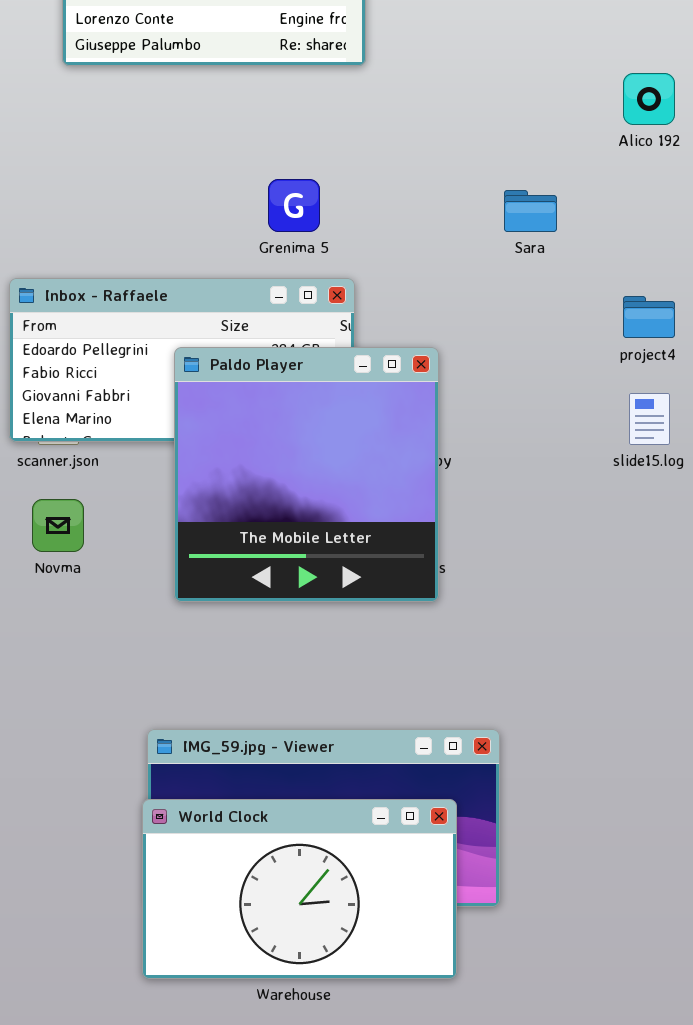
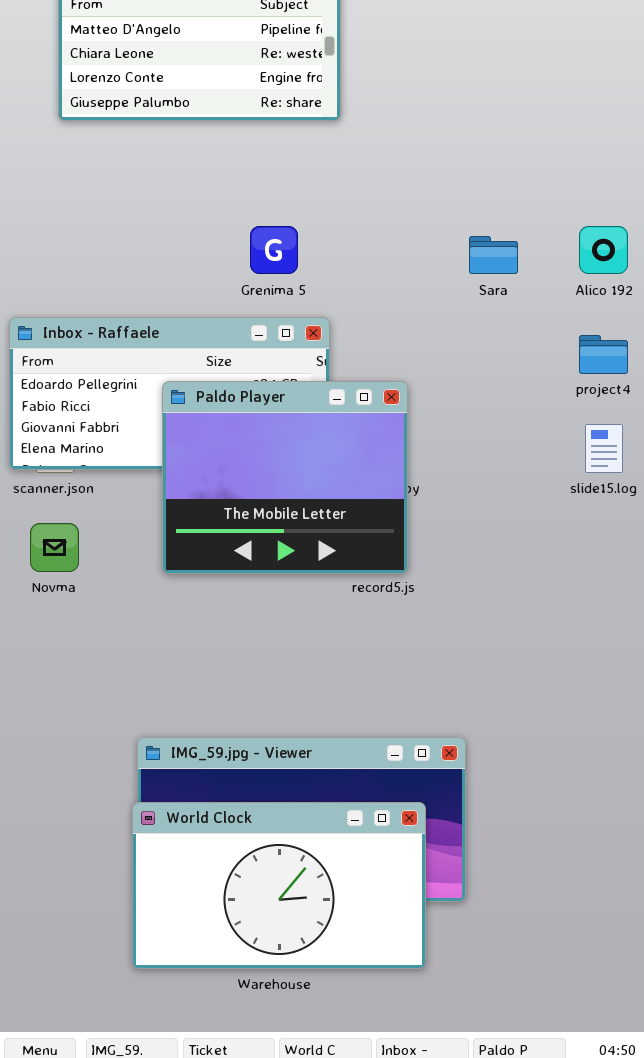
Alico 192: [623,73,675,125] -> [579,226,628,274], moved
Paldo Player: [174,347,439,602] -> [162,381,408,574], resized

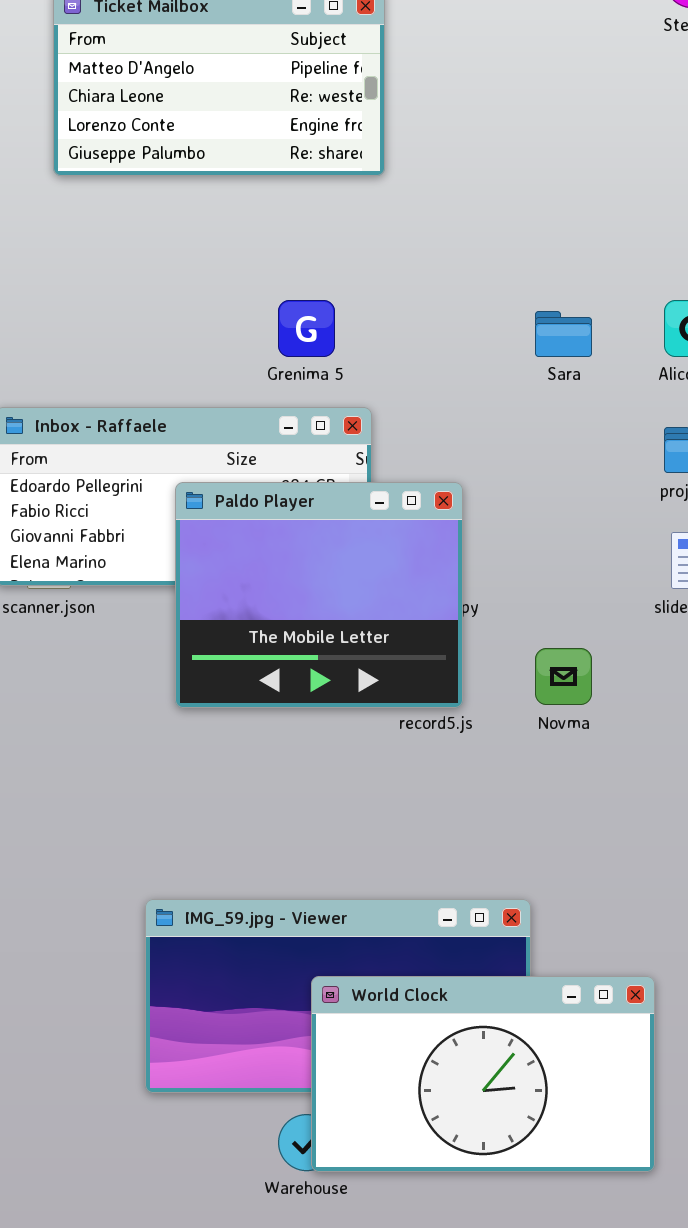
Novma: [30,523,79,572] -> [535,648,592,705], moved
World Clock: [132,802,426,969] -> [311,976,655,1172], moved

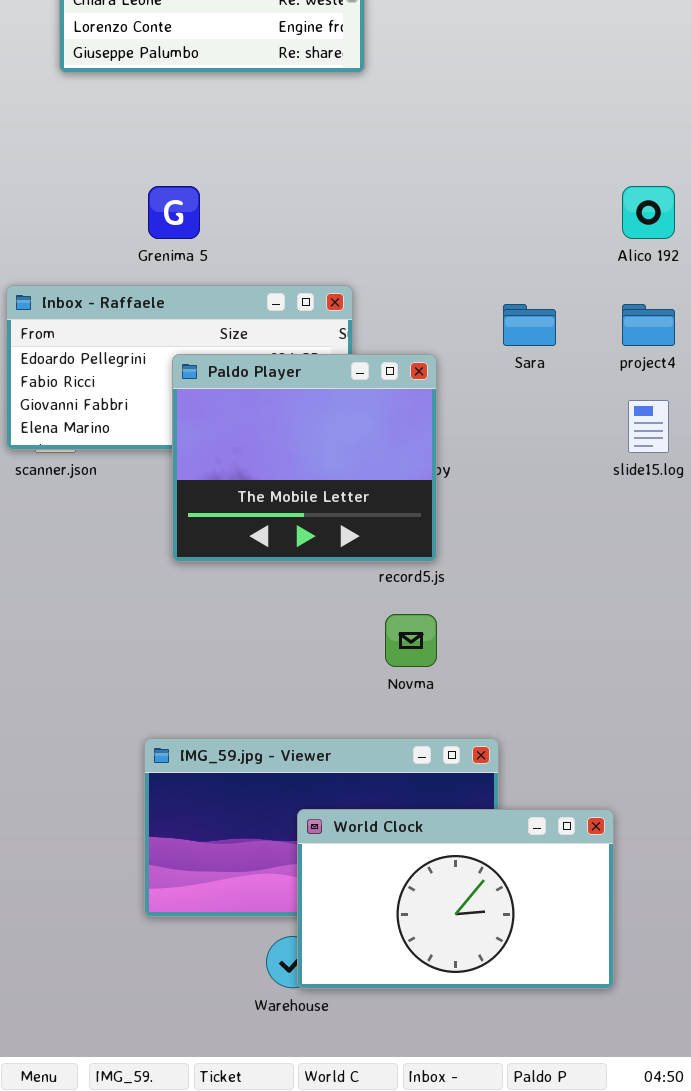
Grenima 5: [278,300,335,357] -> [148,186,200,239], moved
Sara: [535,311,592,357] -> [503,304,556,346], moved
Novma: [535,648,592,705] -> [385,614,437,667], moved

